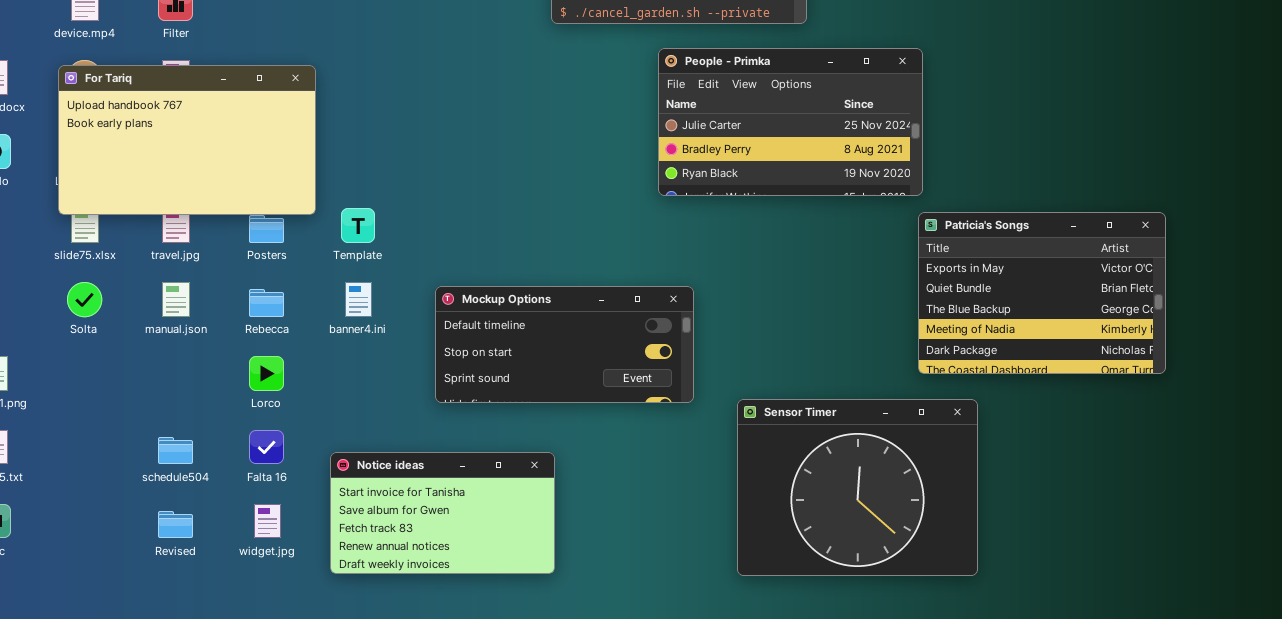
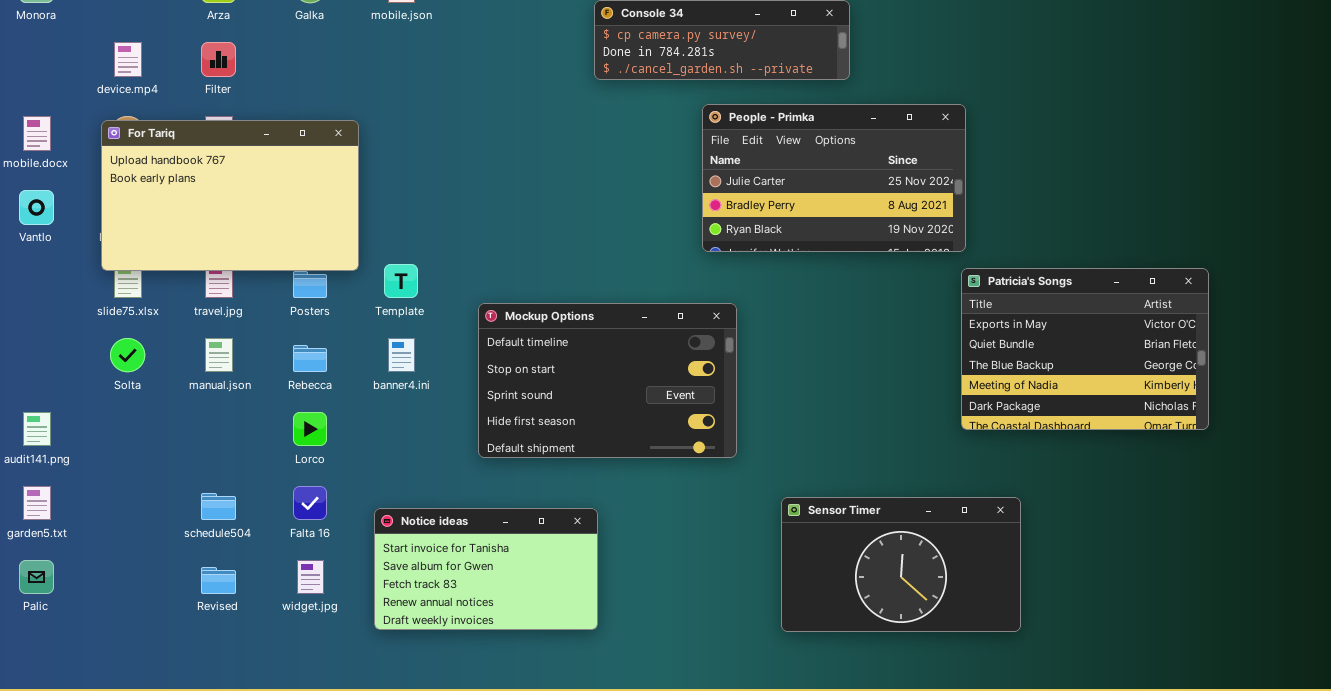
Mockup Options: [435,286,694,403] -> [478,303,737,458], resized
Sensor Timer: [737,399,978,576] -> [781,497,1021,632], resized

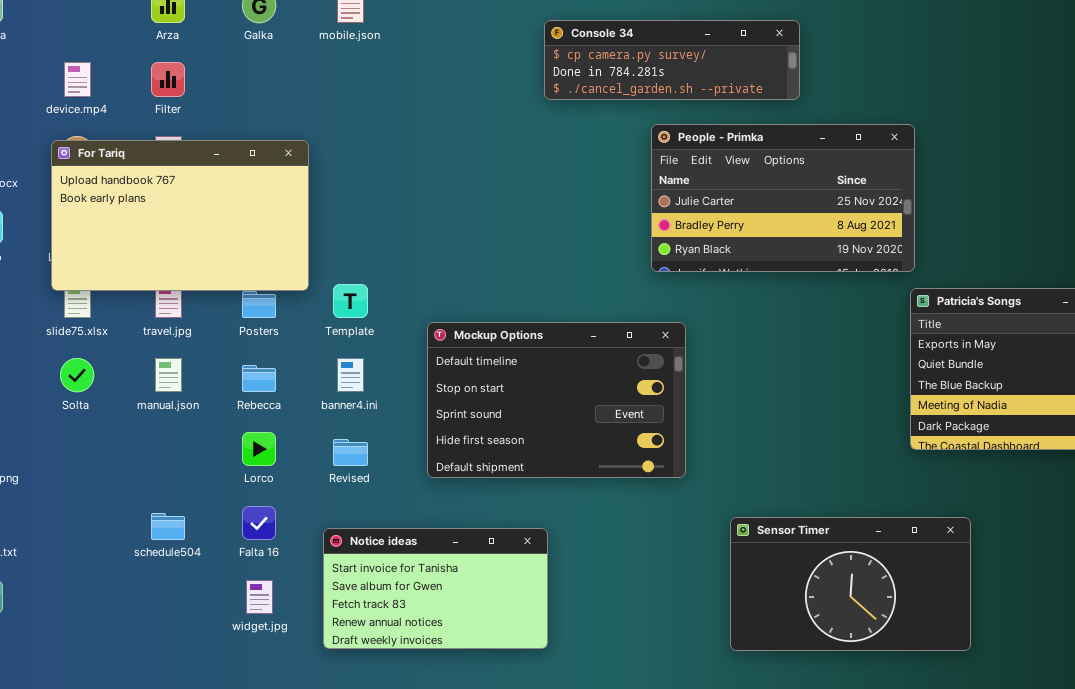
Revised: [201,567,236,594] -> [333,439,368,466], moved

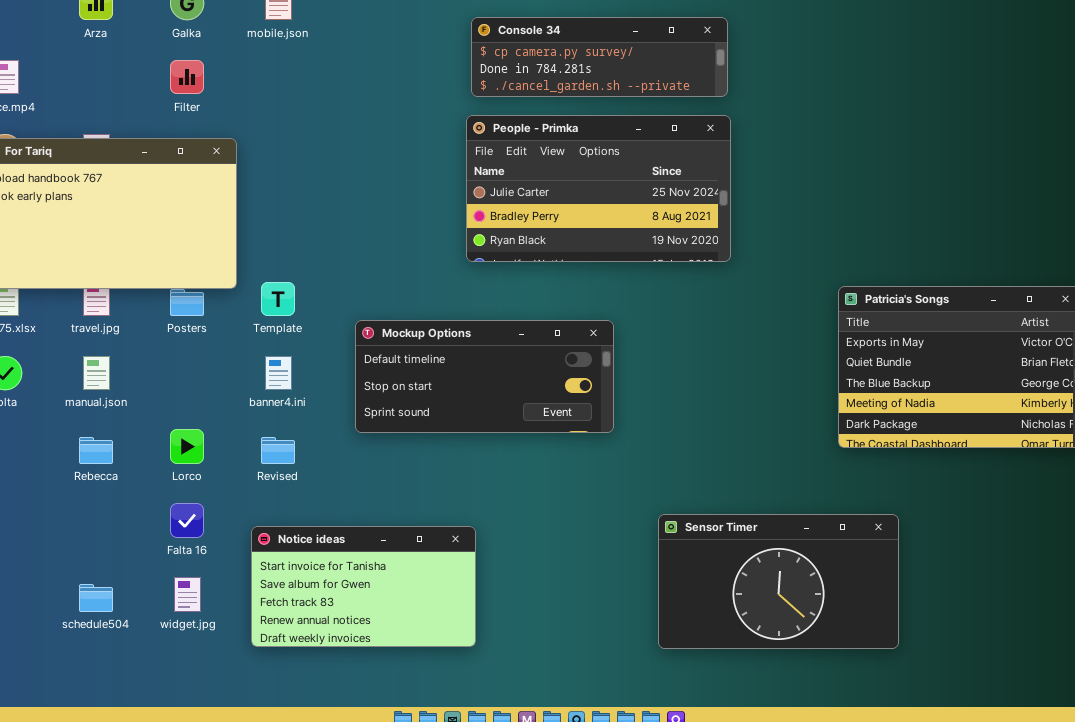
Filter: [151,62,185,97] -> [170,60,204,94], moved
People - Primka: [651,124,915,272] -> [466,115,731,262], moved
Mockup Options: [427,322,686,478] -> [355,320,614,433], resized
Rebecca: [242,365,276,392] -> [79,437,113,464], moved
schedule504: [151,513,185,540] -> [79,584,113,612], moved

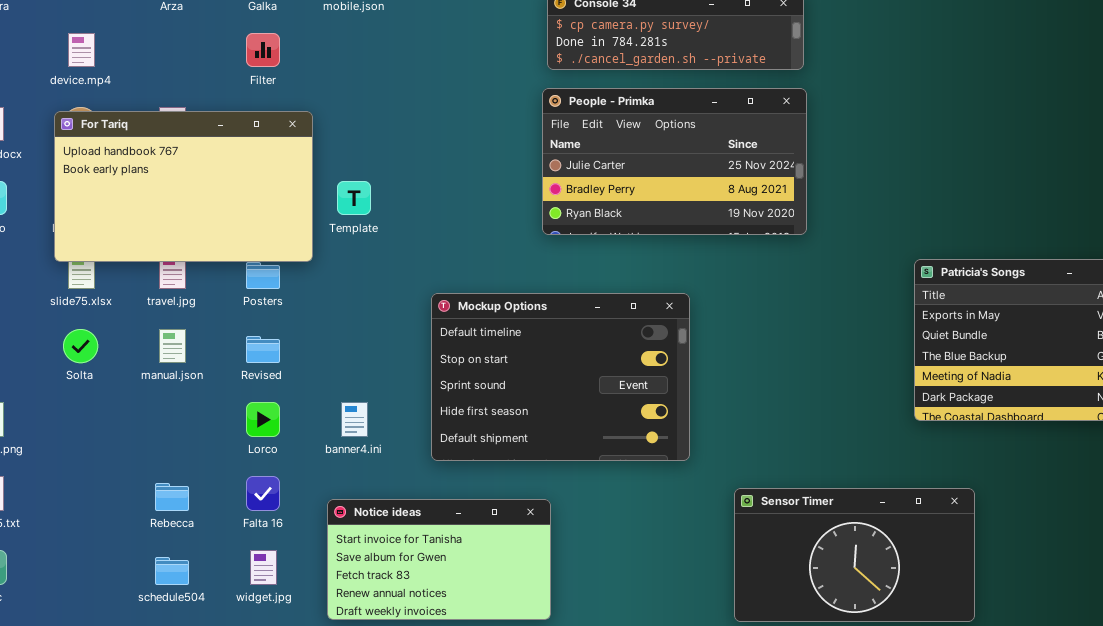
Template: [261,282,295,316] -> [337,181,371,215], moved
Mockup Options: [355,320,614,433] -> [431,293,690,461], resized
banner4.ini: [265,356,292,390] -> [341,402,368,437], moved
Rebecca: [79,437,113,464] -> [155,483,189,511], moved
Revised: [261,437,295,464] -> [246,336,280,363], moved

